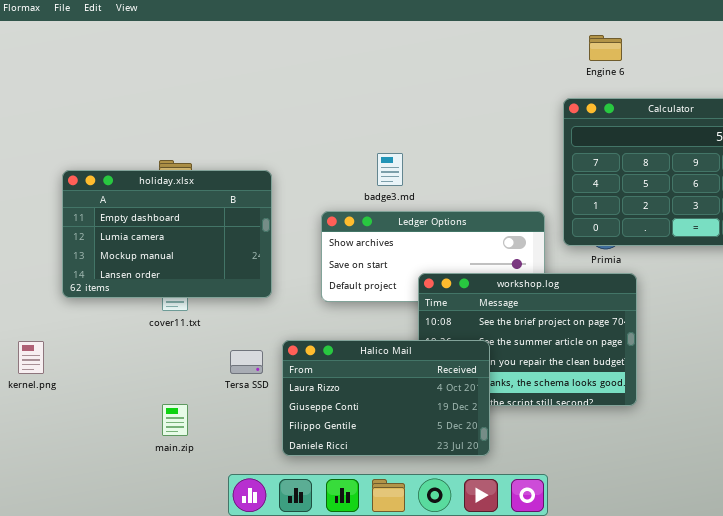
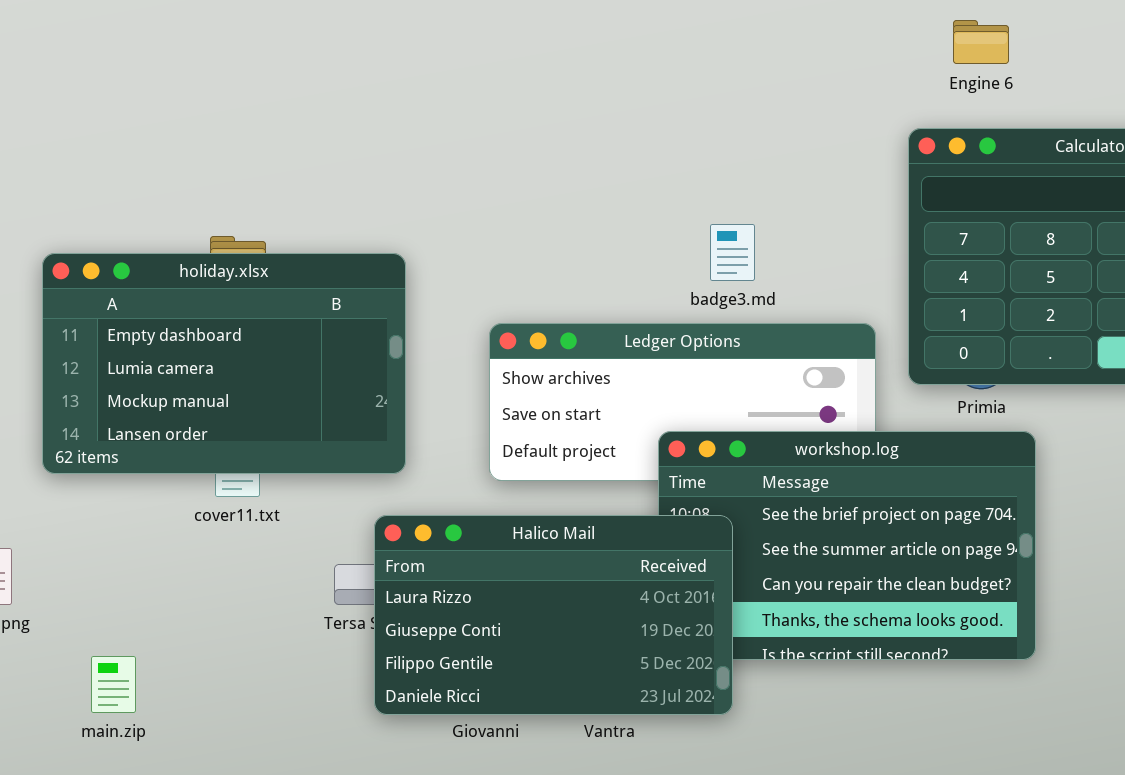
badge3.md: [377,153,403,186] -> [710,224,755,281], moved
Halico Mail: [282,340,490,456] -> [374,515,733,715], moved
main.zip: [162,404,188,436] -> [91,656,136,713], moved

